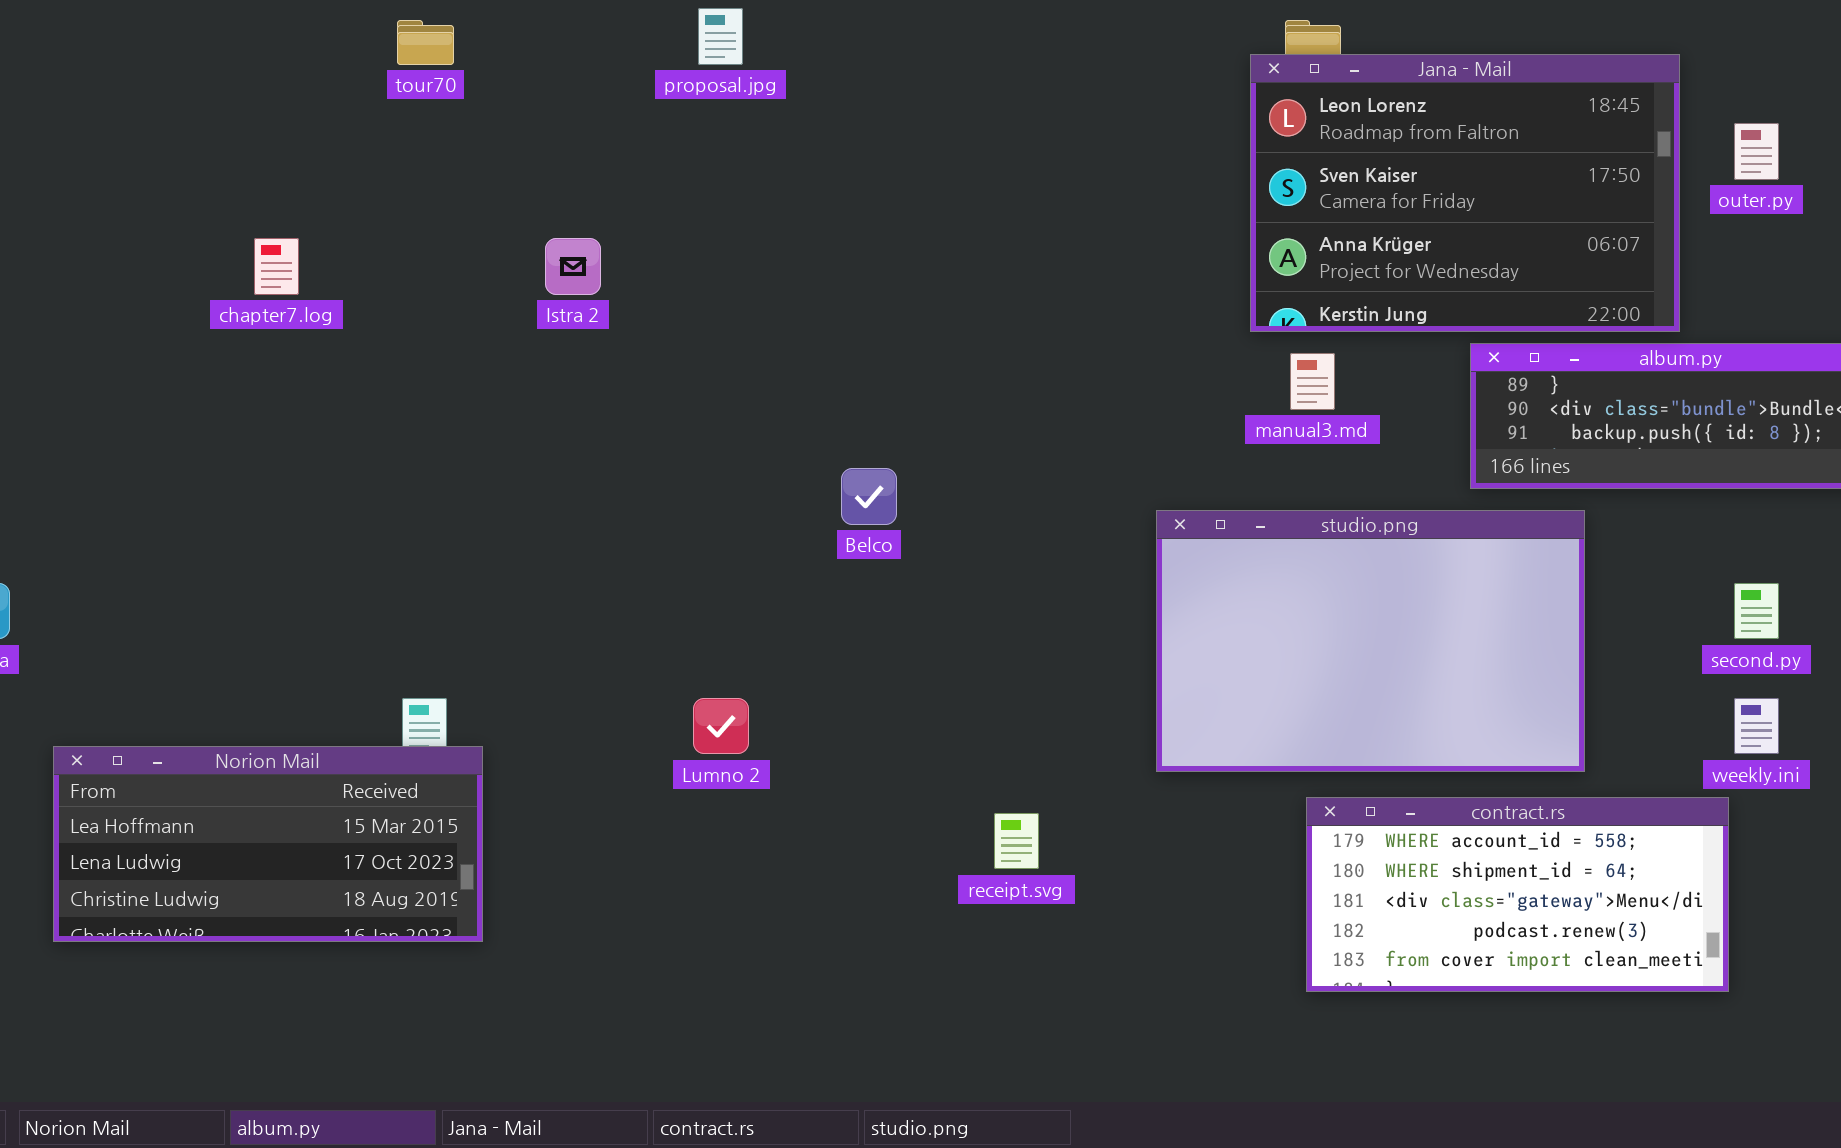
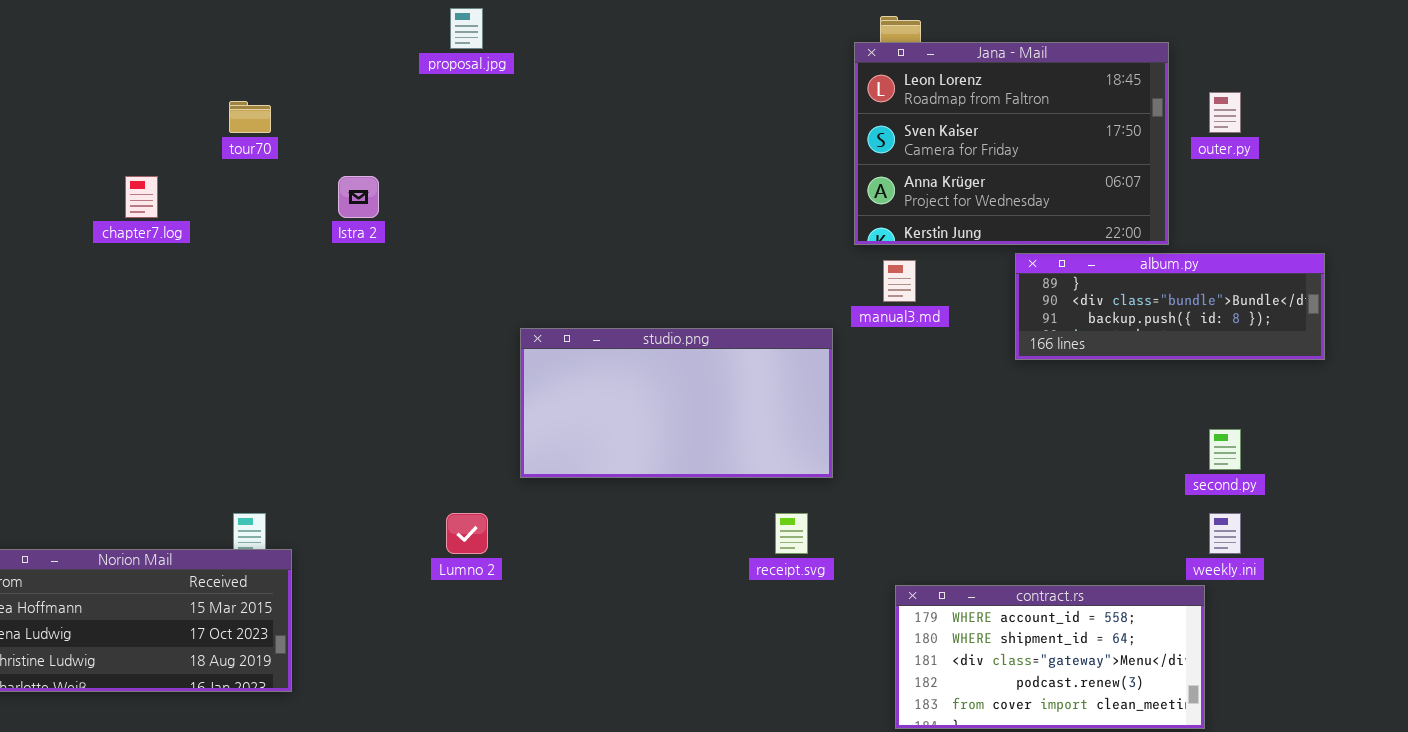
tour70: [397,20,454,65] -> [229,101,271,133], moved
studio.png: [1156,510,1585,772] -> [520,328,833,478], moved, resized
receipt.svg: [994,813,1039,869] -> [775,513,808,554], moved

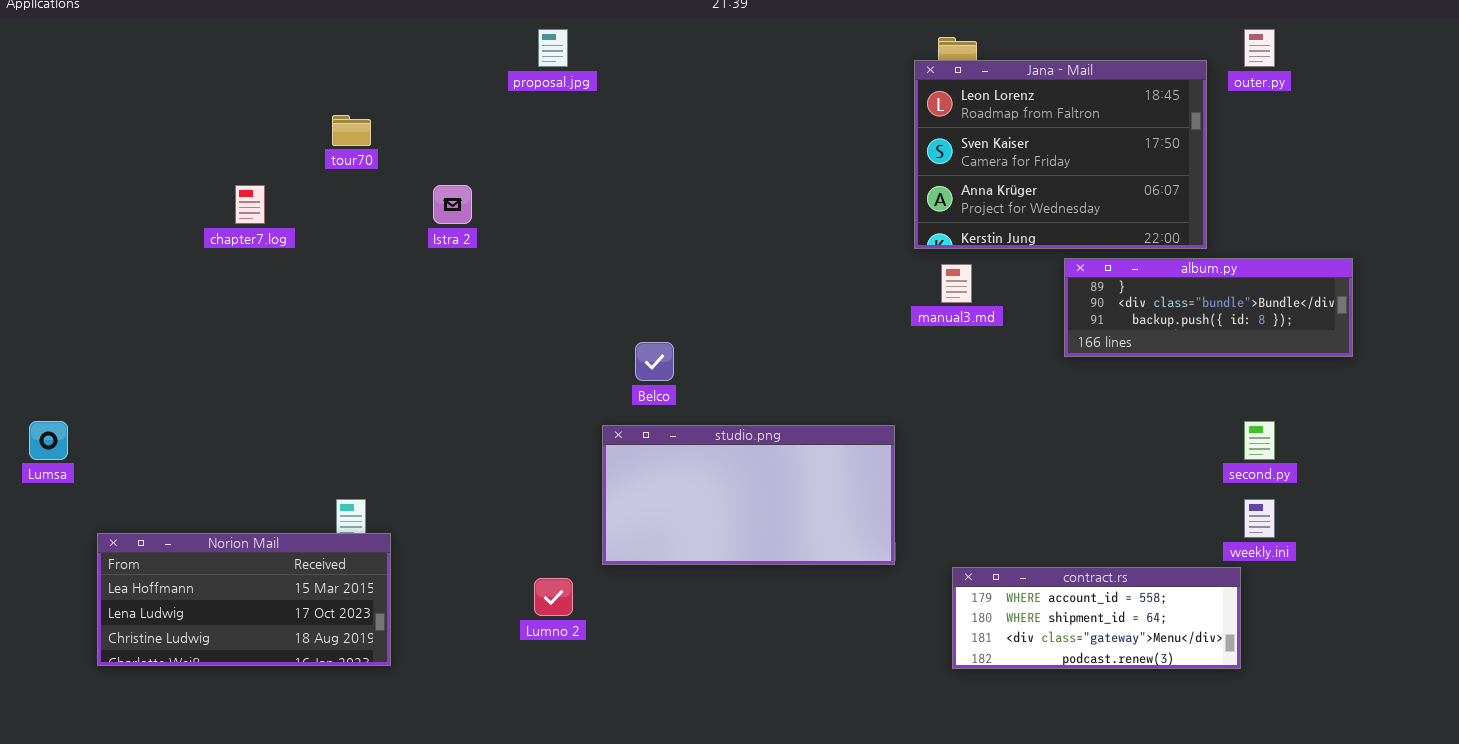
outer.py: [1209,92,1241,133] -> [1244,29,1275,67], moved
studio.png: [520,328,833,478] -> [602,425,895,565], moved
Lumno 2: [446,513,488,554] -> [534,578,573,616], moved
contract.rs: [895,585,1205,729] -> [952,567,1241,669], resized

